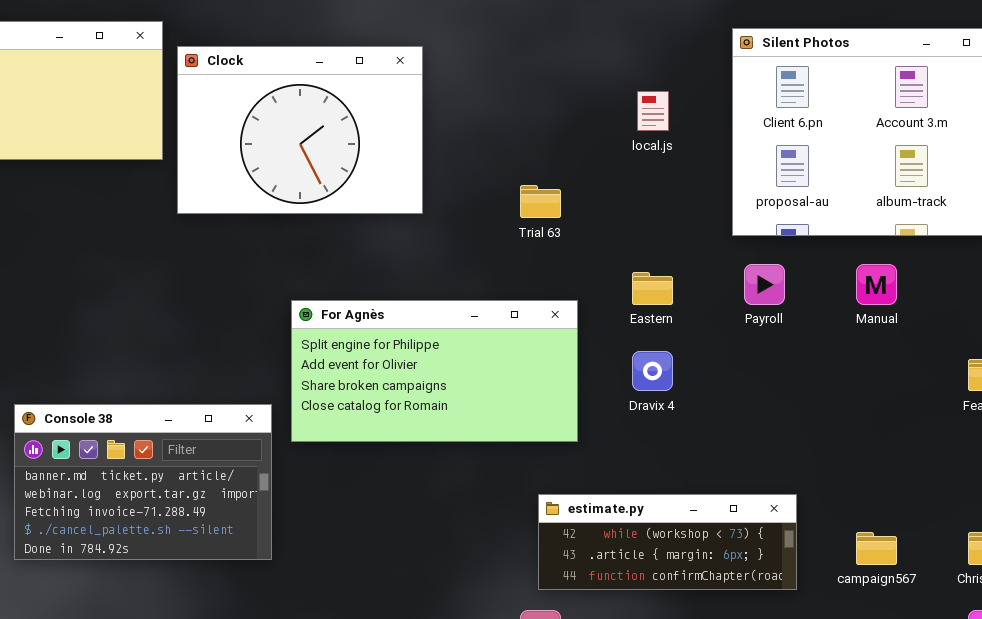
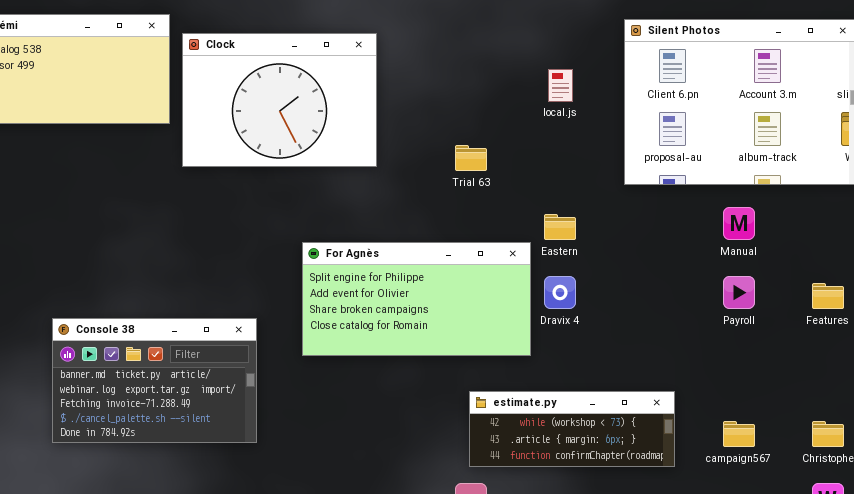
Payroll: [744,264,785,305] -> [723,276,755,309], moved
For Agnès: [291,300,578,442] -> [302,242,531,356], moved

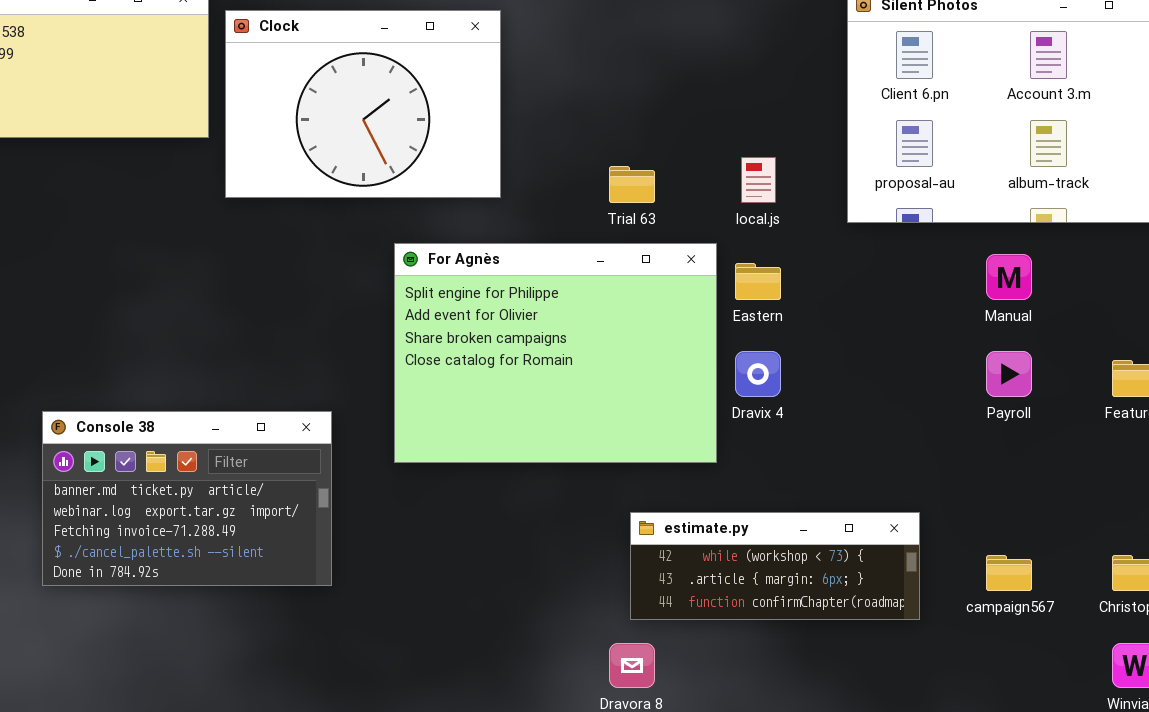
local.js: [548,69,573,102] -> [741,157,776,203], moved
For Agnès: [302,242,531,356] -> [394,243,717,463], resized

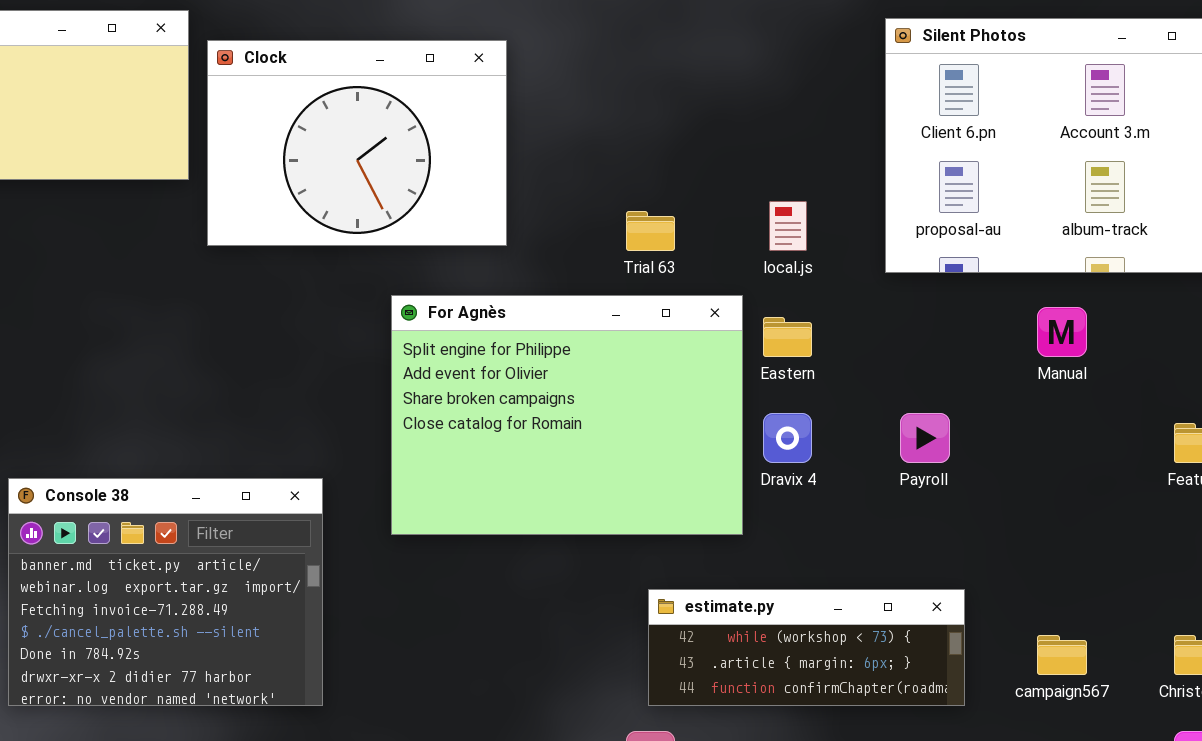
Payroll: [986,351,1032,397] -> [900,413,950,463], moved
Console 38: [42,411,332,586] -> [8,478,323,706], resized

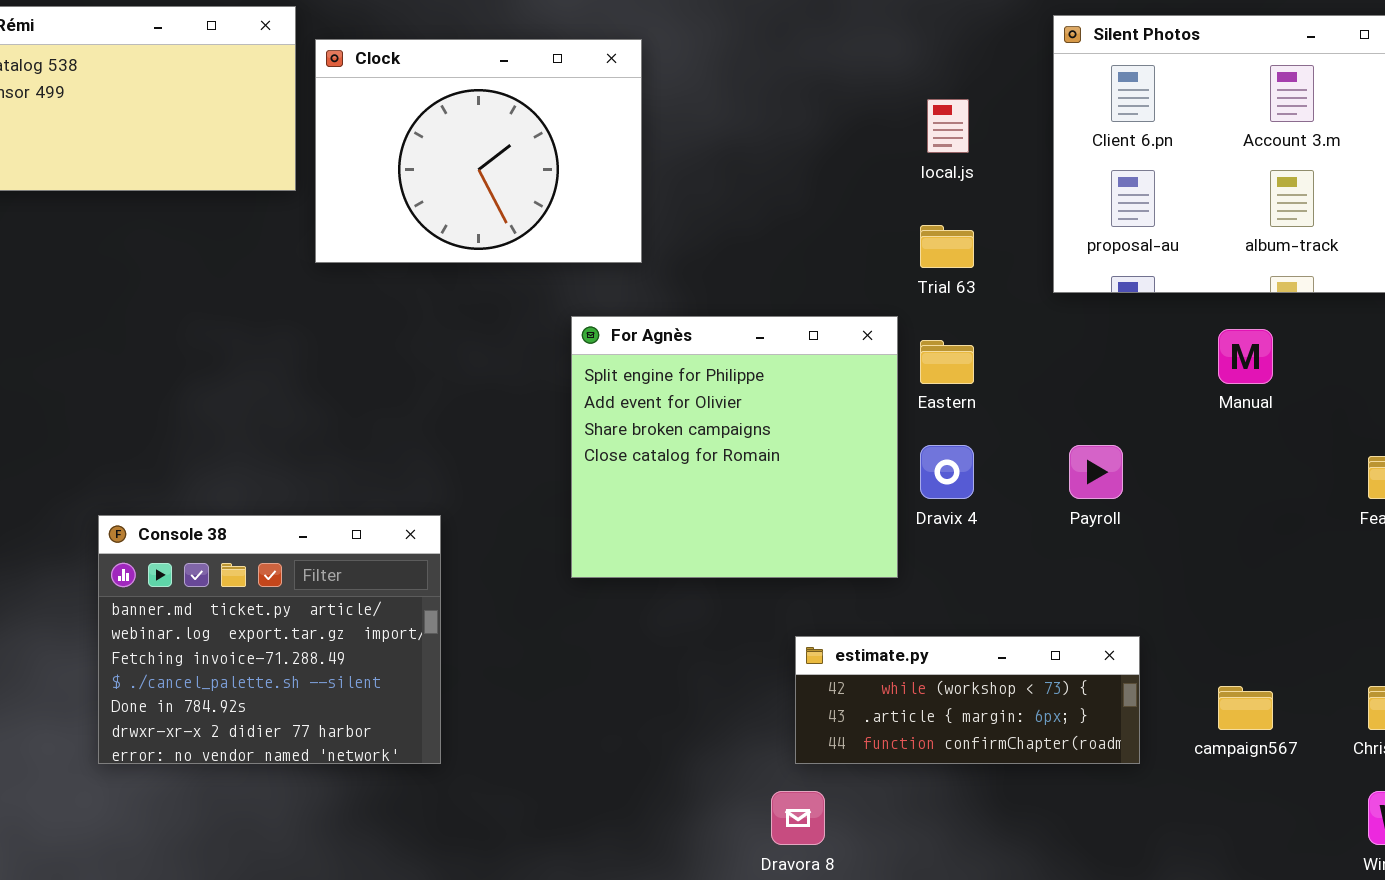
local.js: [769,201,807,251] -> [927,99,969,153], moved
Trial 63: [626,211,675,251] -> [920,225,974,268], moved
For Agnès: [391,295,743,535] -> [571,316,898,578], resized

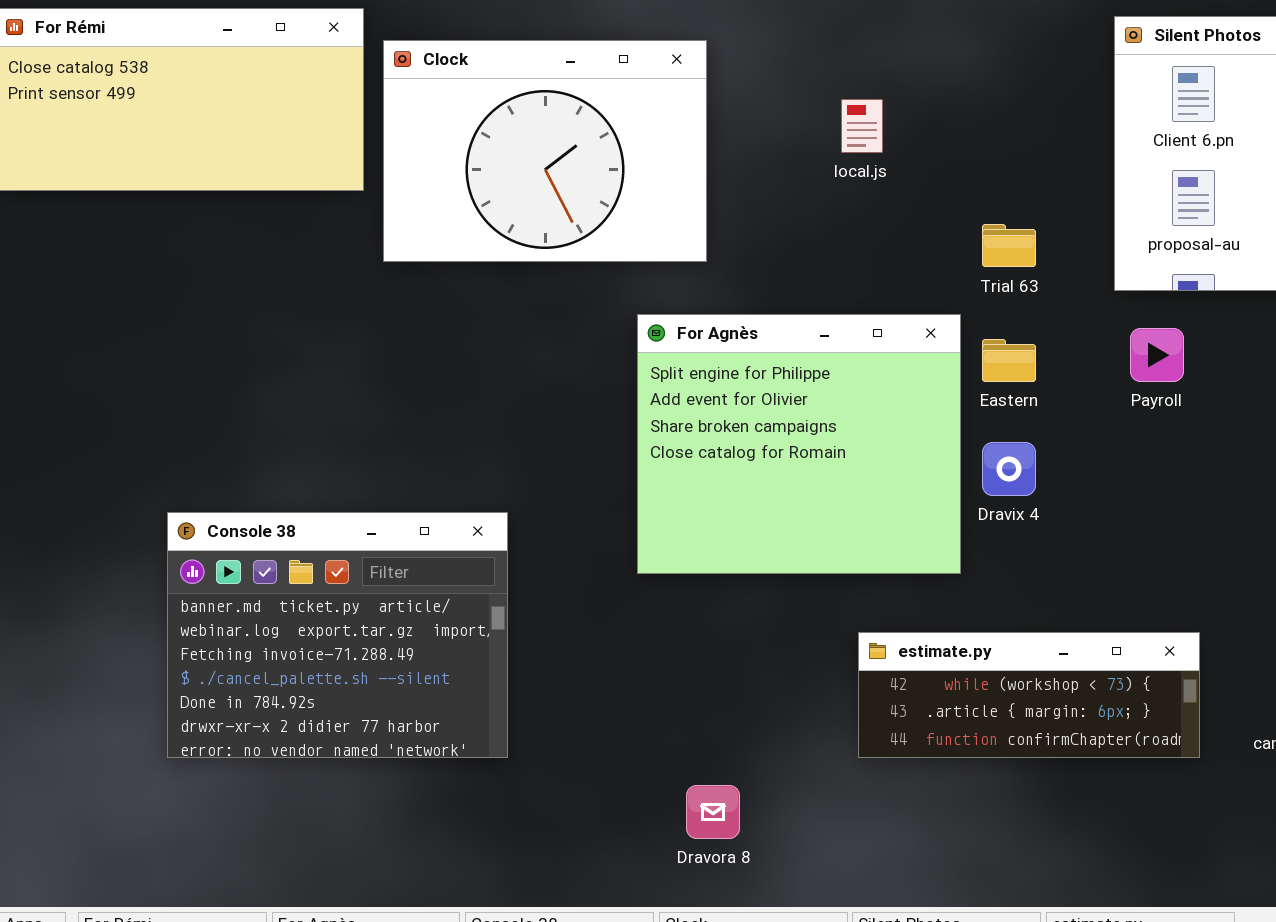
local.js: [927,99,969,153] -> [841,99,883,153], moved
Payroll: [1069,445,1123,499] -> [1130,328,1184,382], moved
Dravora 8: [771,791,825,845] -> [686,785,740,839], moved

